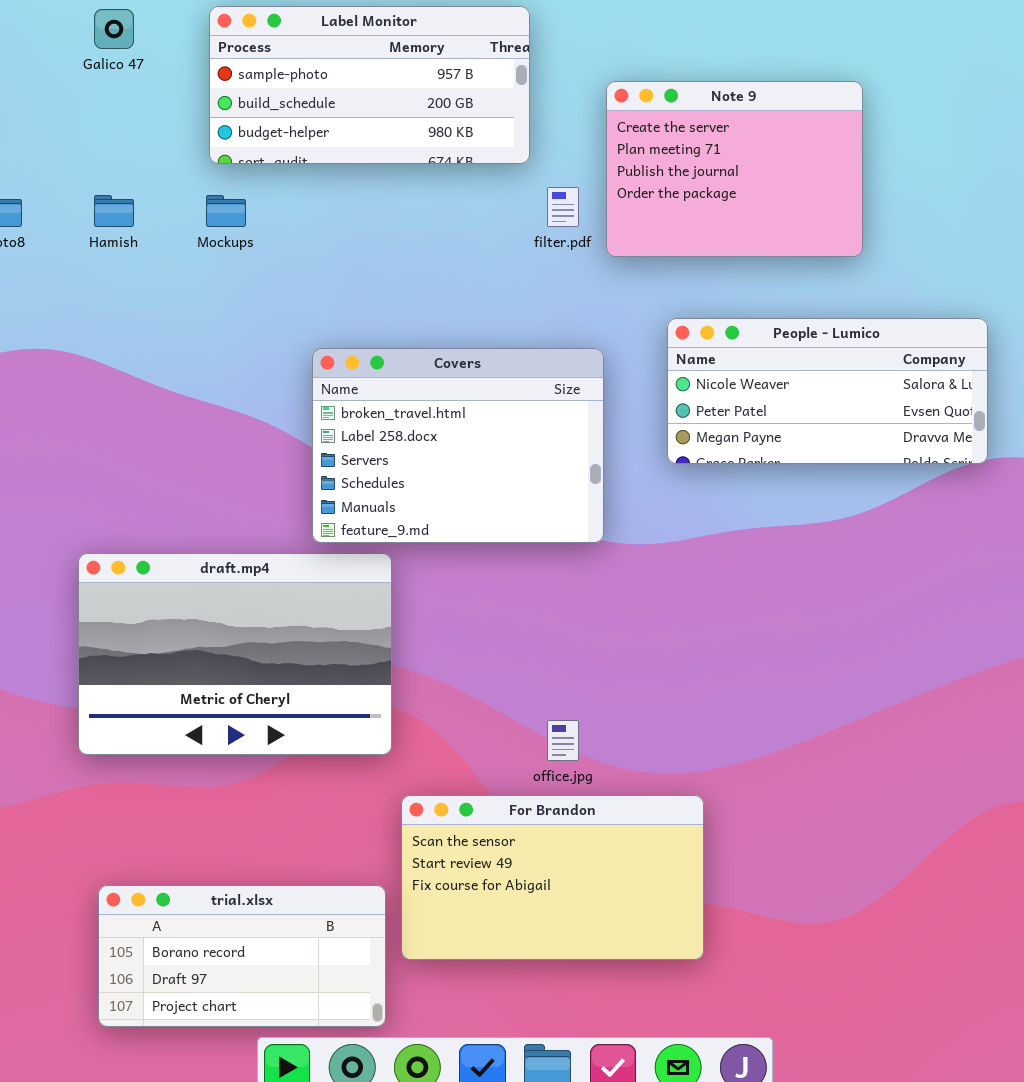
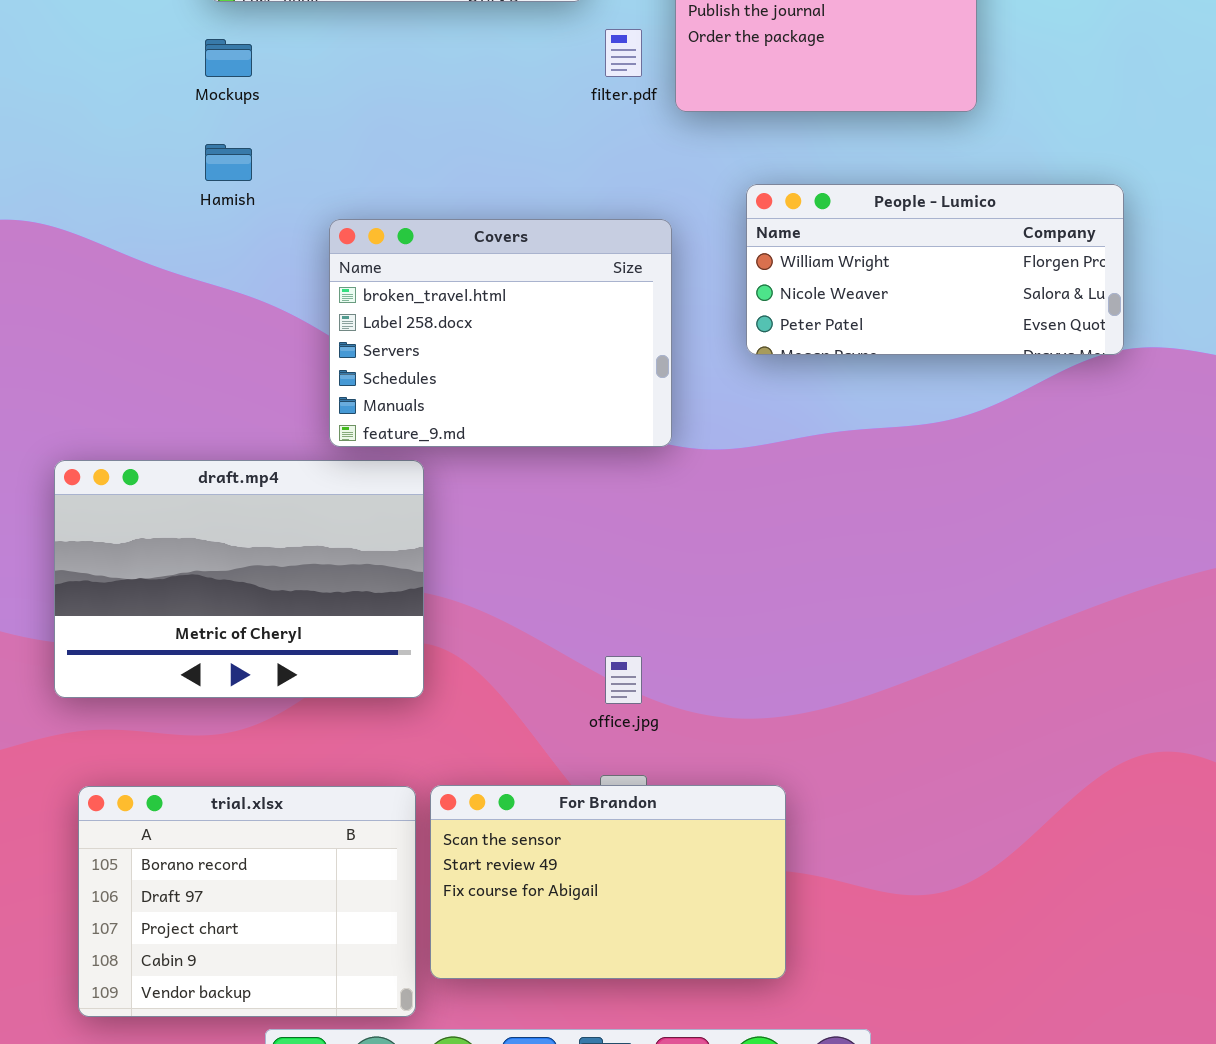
Hamish: [94,195,134,227] -> [205,144,252,181], moved
People - Lumico: [667,318,988,464] -> [746,184,1124,355], scrolled up 1 row
For Brandon: [401,795,704,960] -> [430,785,786,979], moved
trial.xlsx: [98,885,386,1027] -> [78,786,416,1017], resized

